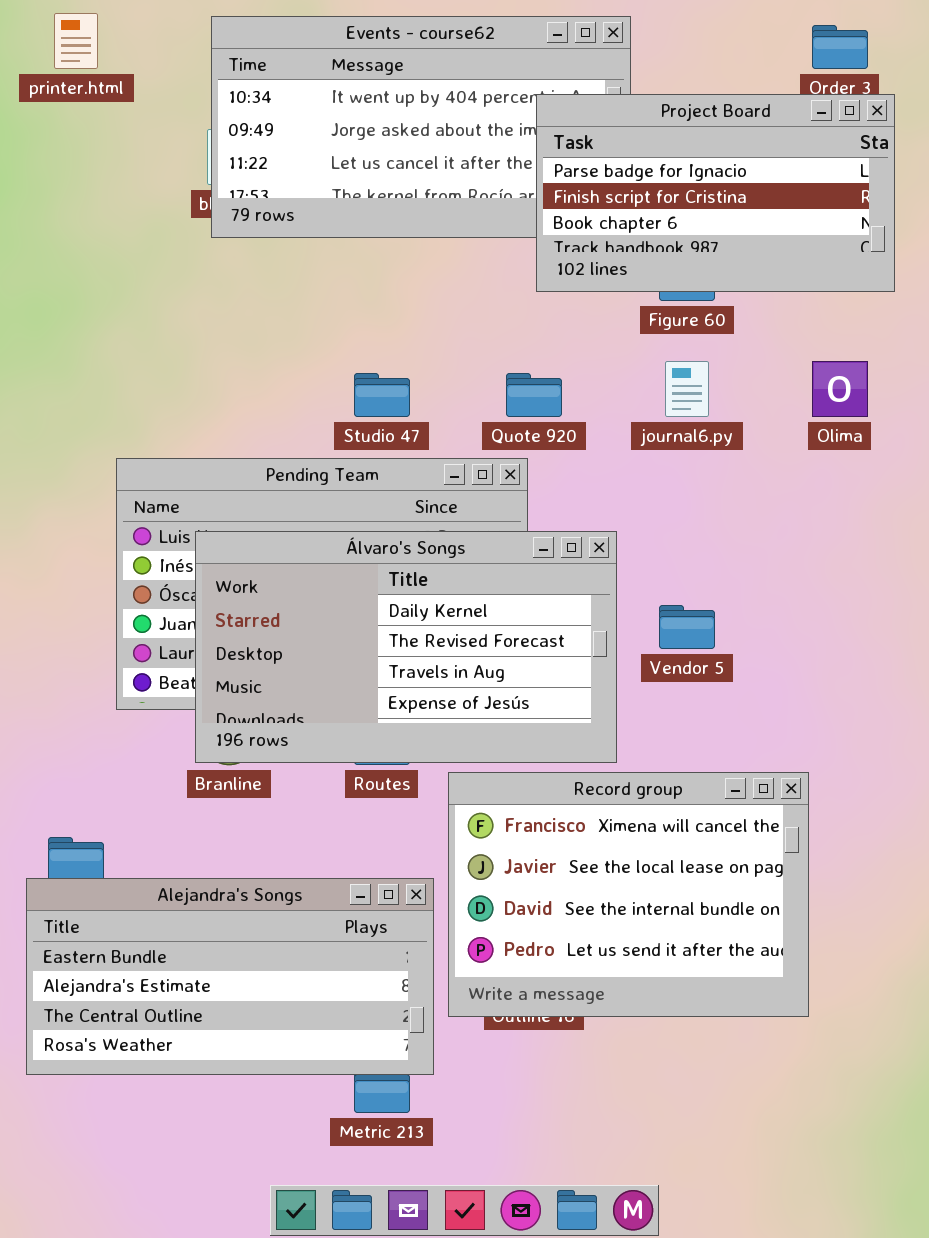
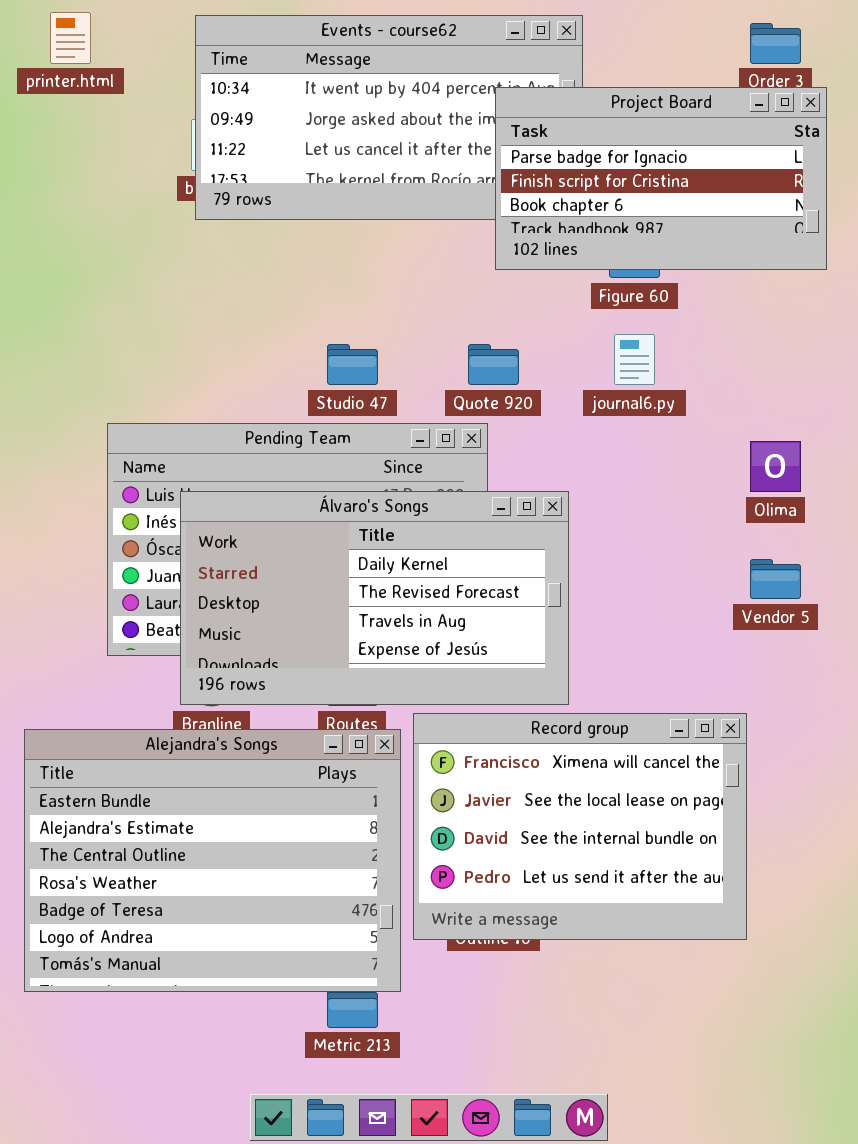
Olima: [812,361,868,417] -> [750,441,801,492], moved
Vendor 5: [659,605,715,649] -> [750,559,801,599], moved
Alejandra's Songs: [26,878,434,1075] -> [24,729,401,992], resized

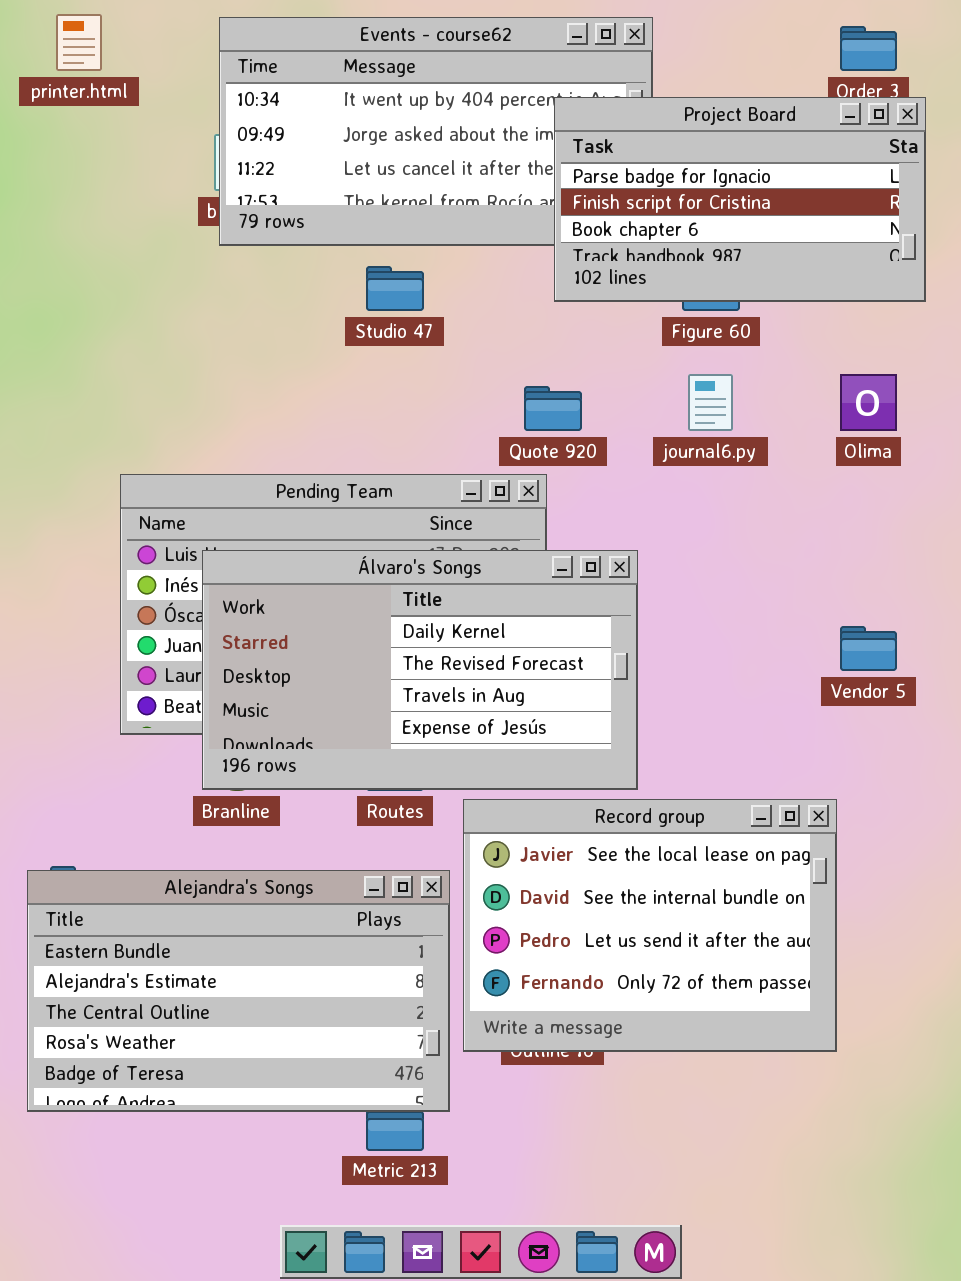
Studio 47: [327,344,378,385] -> [366,266,424,311], moved
Olima: [750,441,801,492] -> [840,374,897,431], moved
Record group: [413,713,747,940] -> [463,799,837,1052], scrolled down 1 row
Alejandra's Songs: [24,729,401,992] -> [27,870,450,1112], resized

